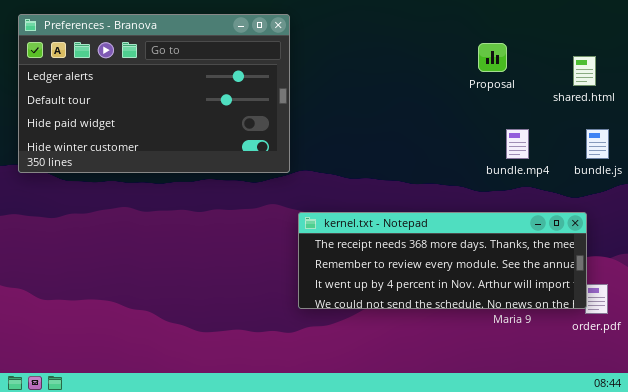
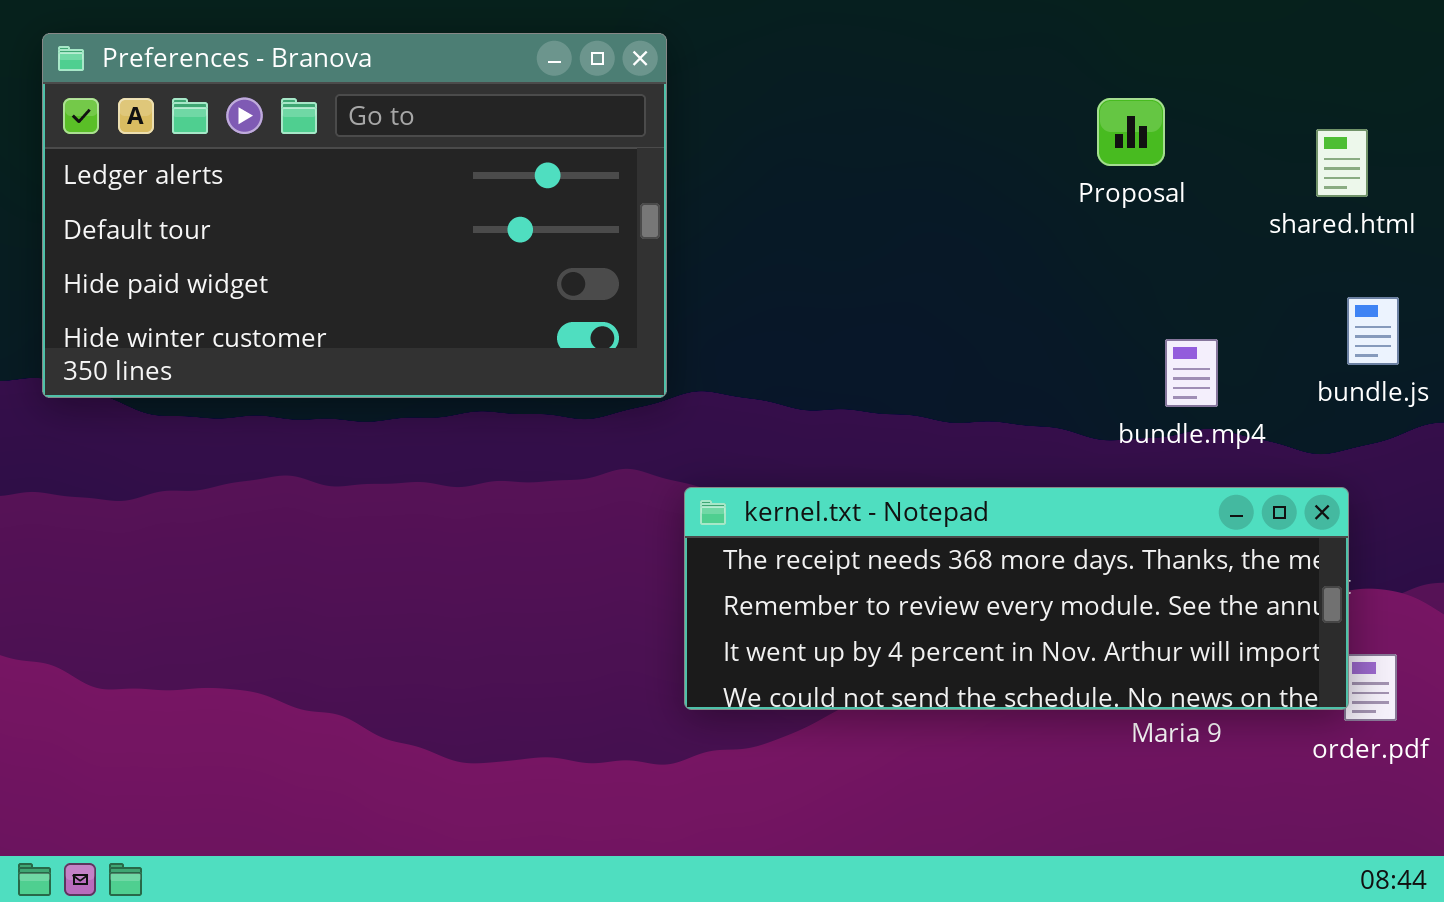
bundle.mp4: [506,129,529,159] -> [1165,339,1218,407], moved

